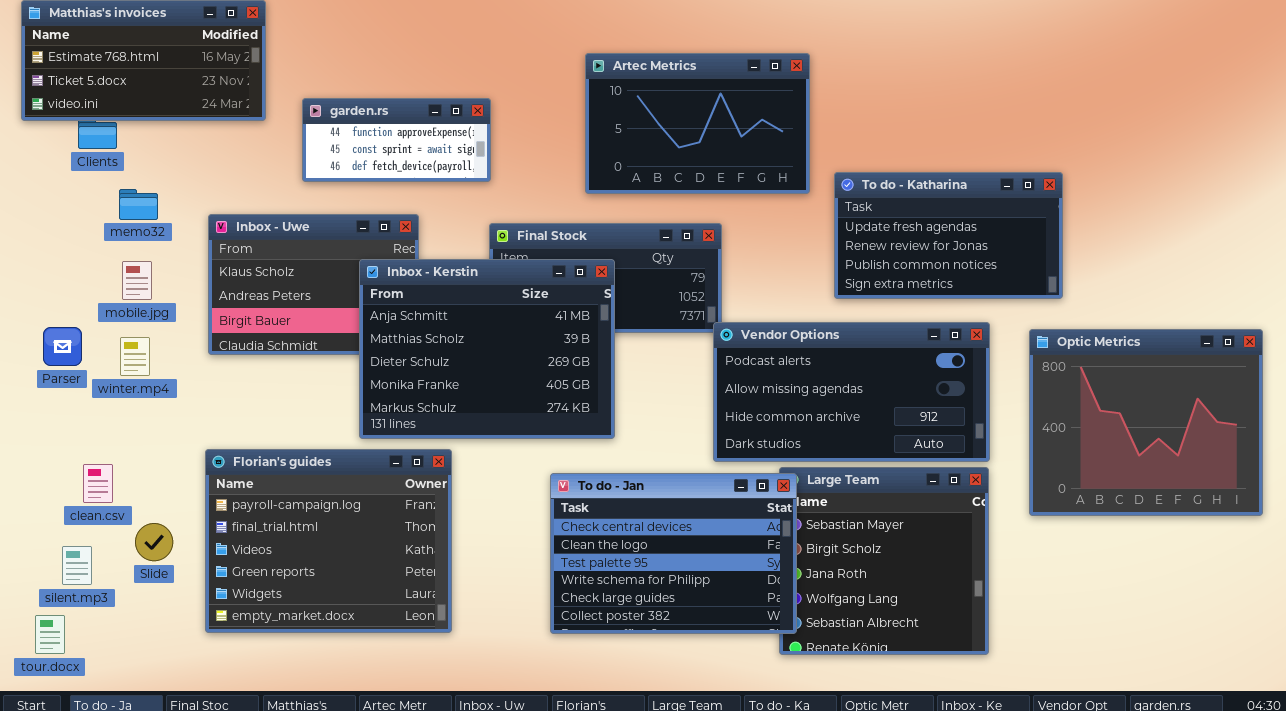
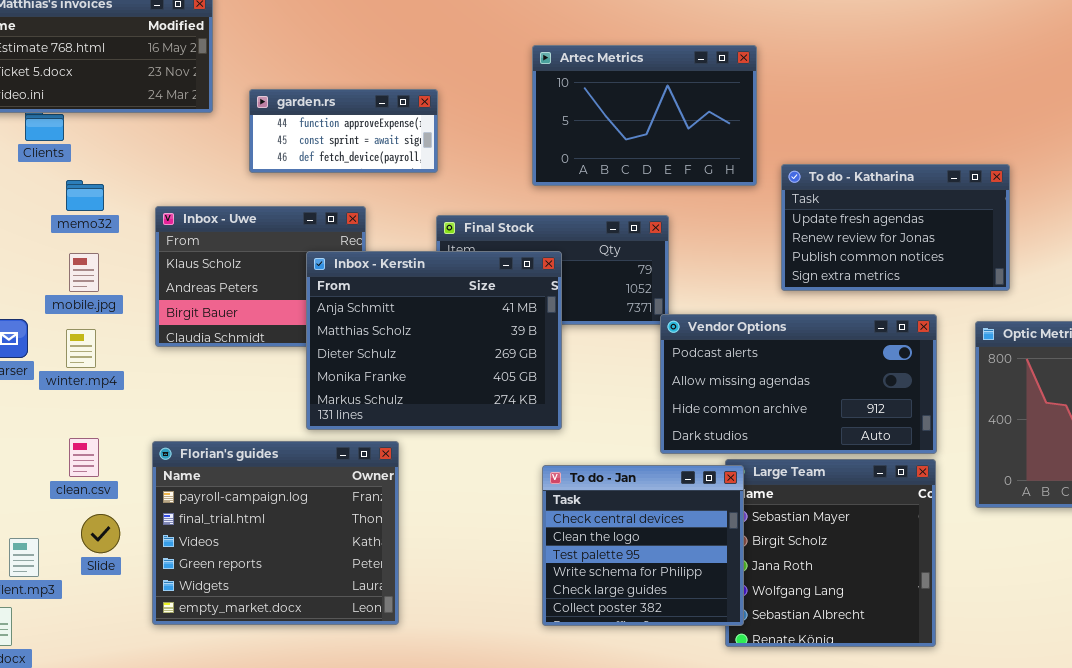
clean.csv: [83,464,113,503] -> [69,438,99,477], moved
To do - Jan: [550,473,797,634] -> [542,465,744,626], resized

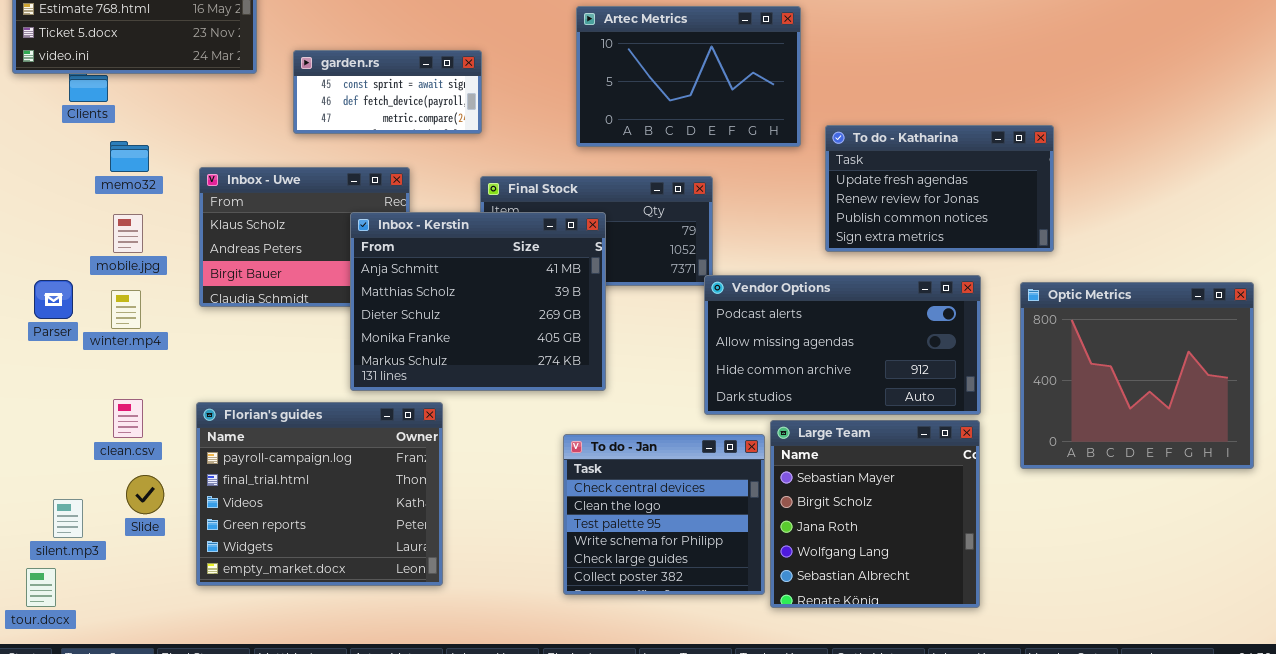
garden.rs: [249,89,438,173] -> [293,50,482,134], scrolled down 1 row
To do - Jan: [542,465,744,626] -> [563,434,765,595], moved

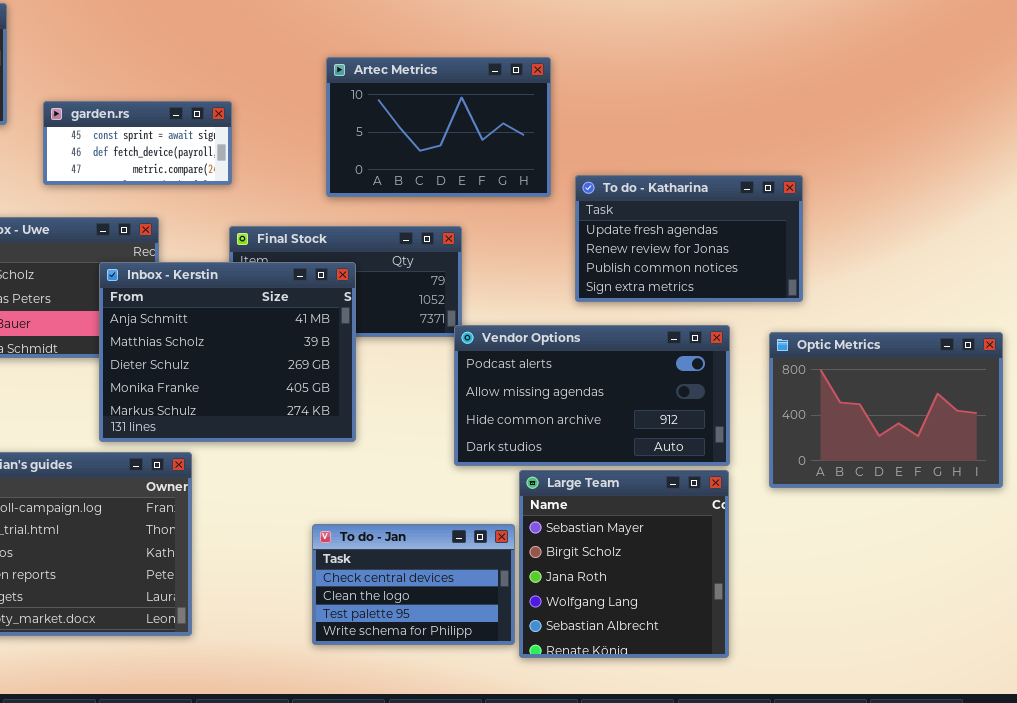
Optic Metrics: [1020,282,1254,469] -> [769,332,1003,488], resized
To do - Jan: [563,434,765,595] -> [312,524,515,645], resized

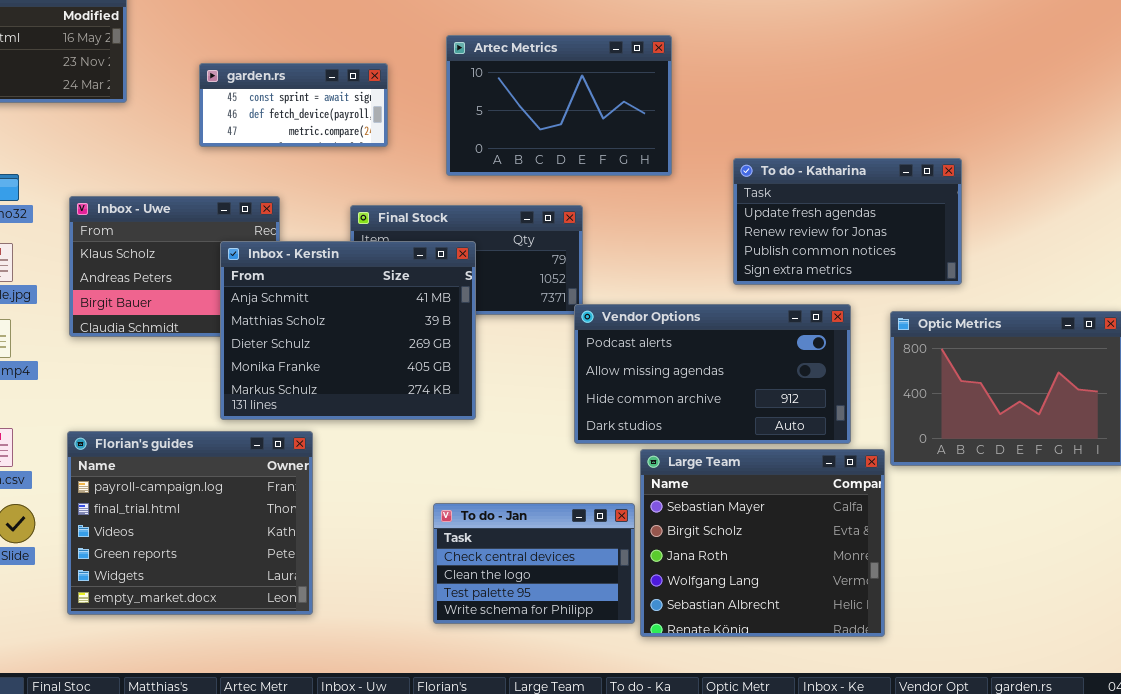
garden.rs: [43,101,232,185] -> [199,63,388,147], moved
To do - Katharina: [575,175,803,302] -> [733,158,962,285], moved
Large Team: [519,470,729,658] -> [640,449,885,637], resized

